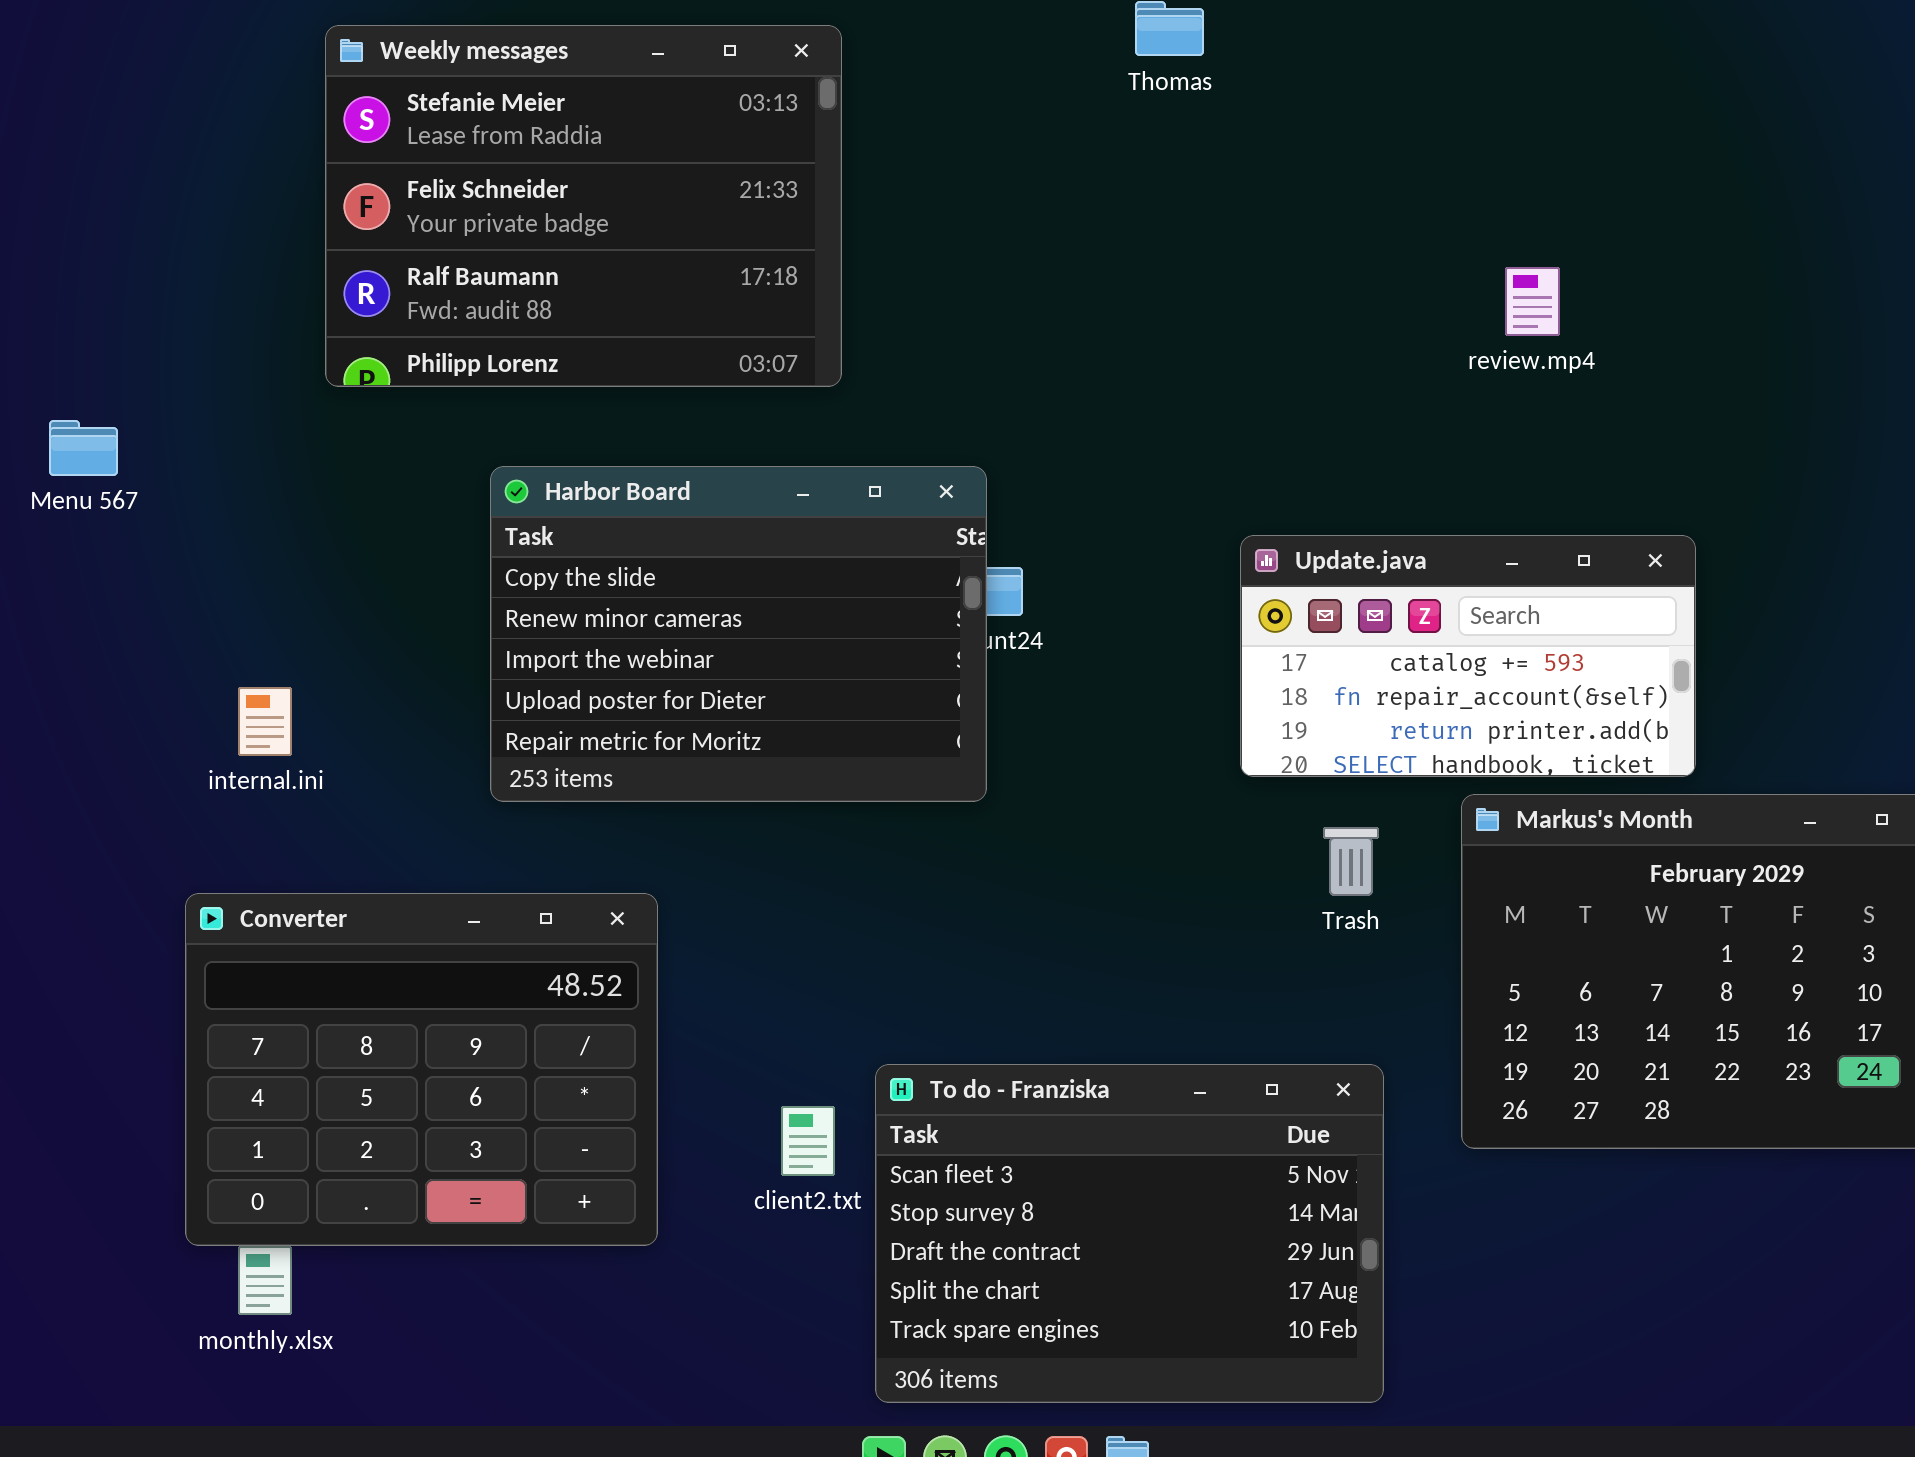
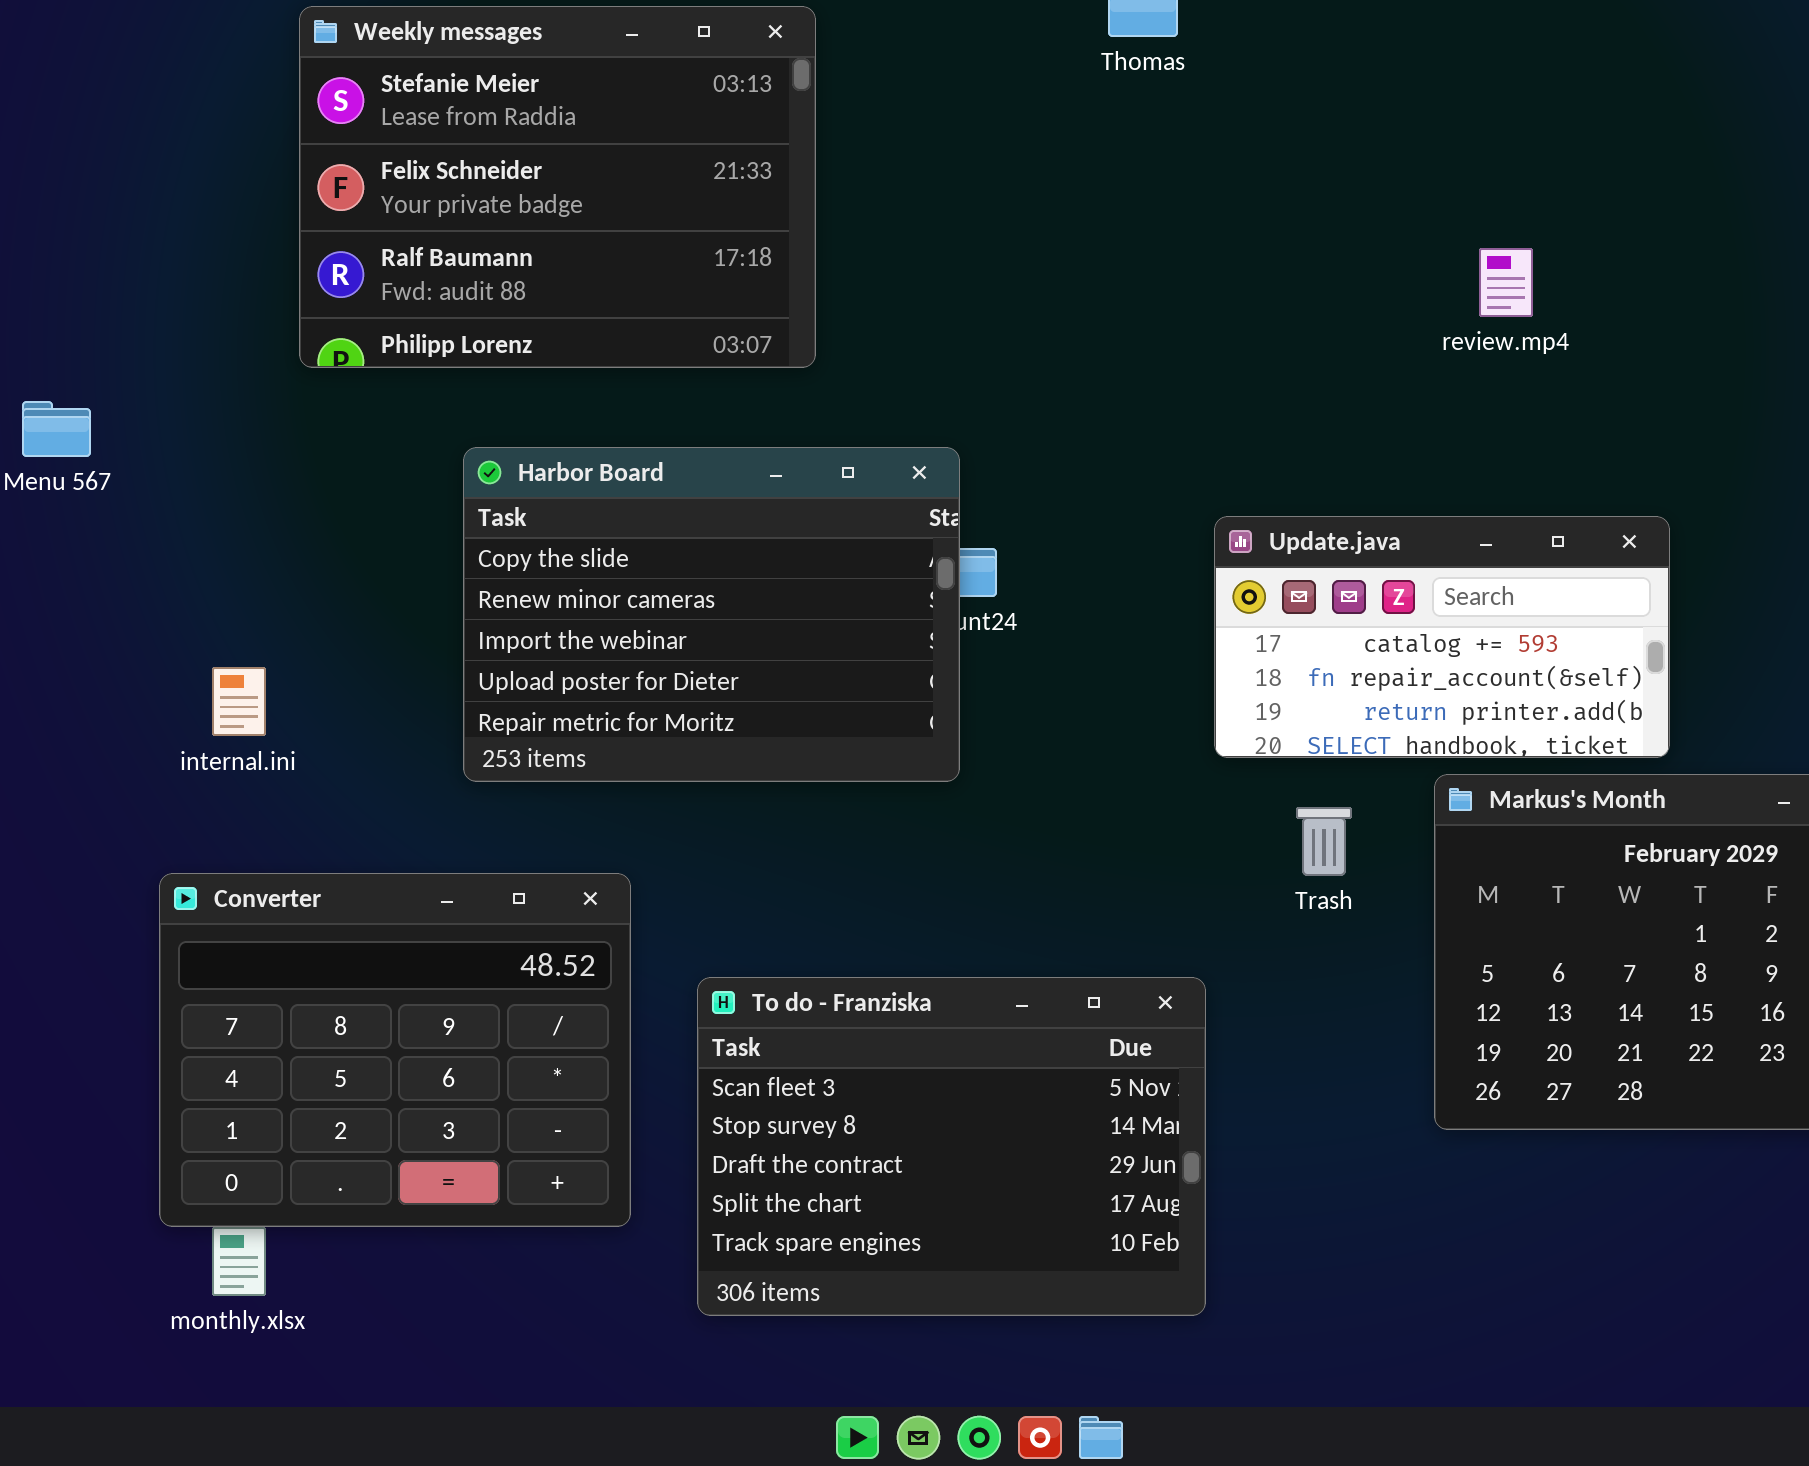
To do - Franziska: [875,1064,1384,1403] -> [697,977,1206,1316], moved

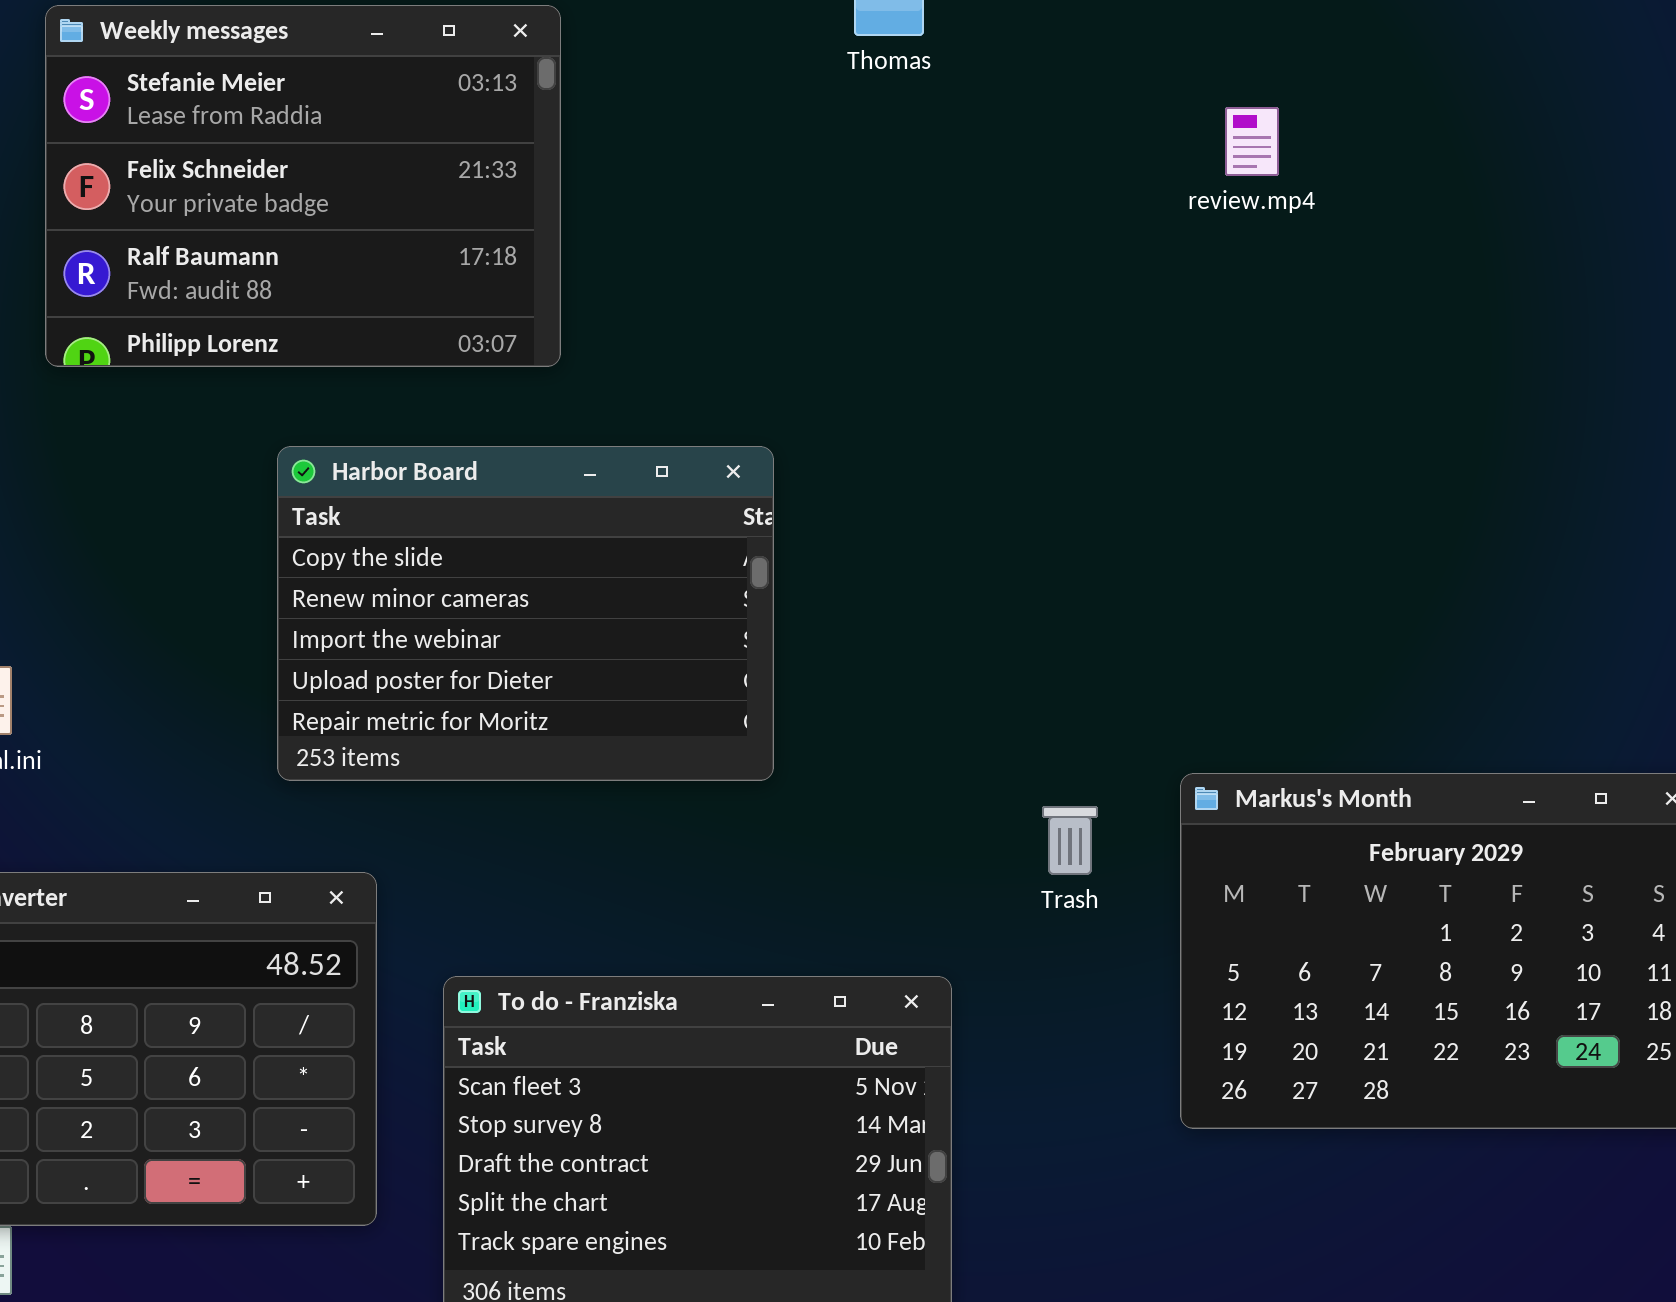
review.mp4: [1479,248,1533,317] -> [1225,107,1279,176], moved
Harbor Board: [463,447,960,782] -> [277,446,774,781], moved
Update.java: [1214,516,1670,758] -> none, closed

